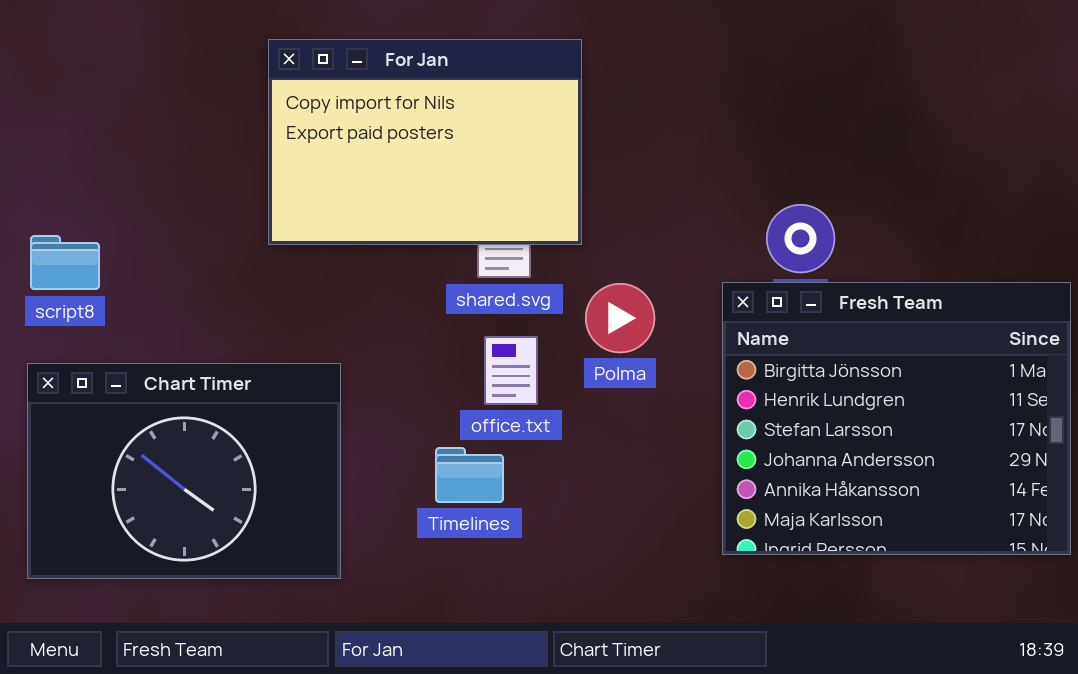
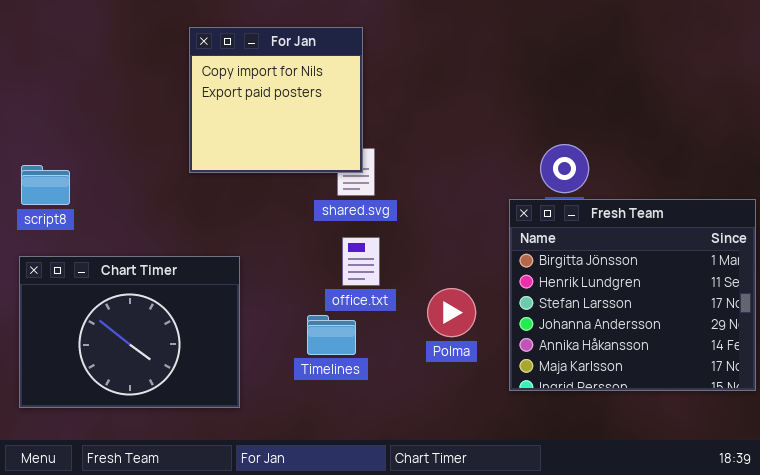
For Jan: [268,39,582,245] -> [189,27,363,173], resized
Polma: [585,283,655,353] -> [427,288,476,337], moved

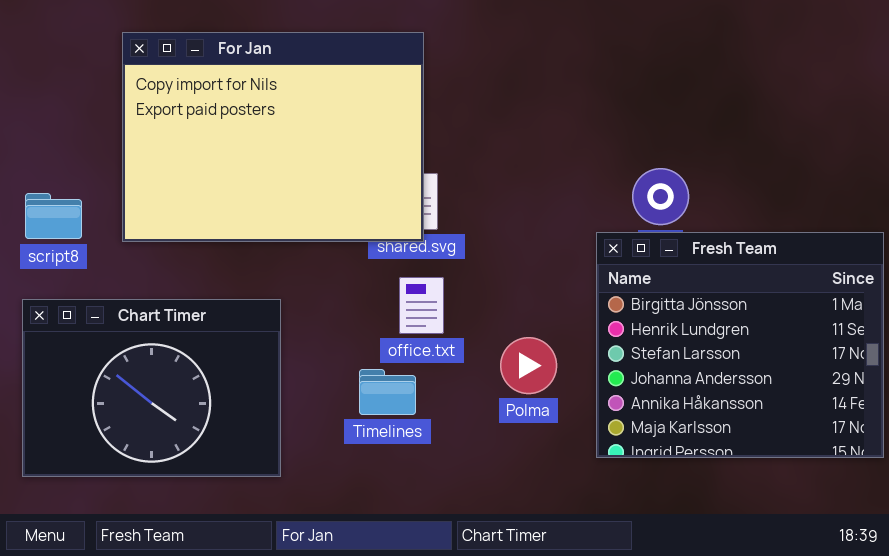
For Jan: [189,27,363,173] -> [122,32,424,242], resized

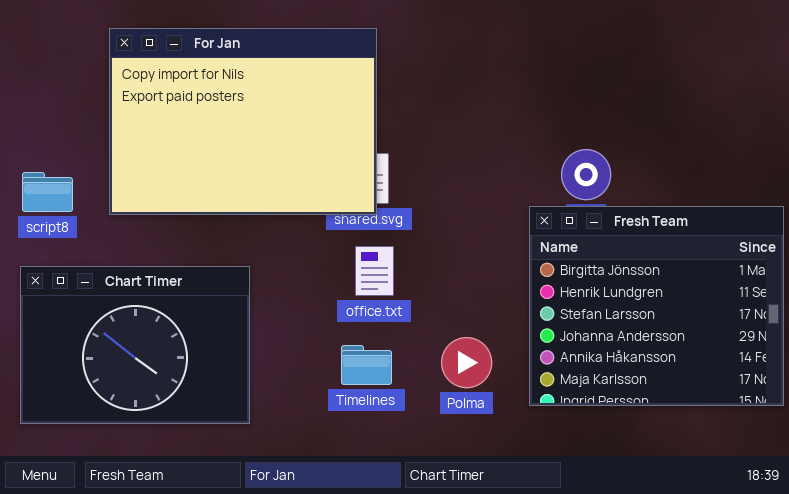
Polma: [500,337,557,394] -> [441,337,492,388], moved
Timelines: [359,369,416,415] -> [341,345,392,385], moved

